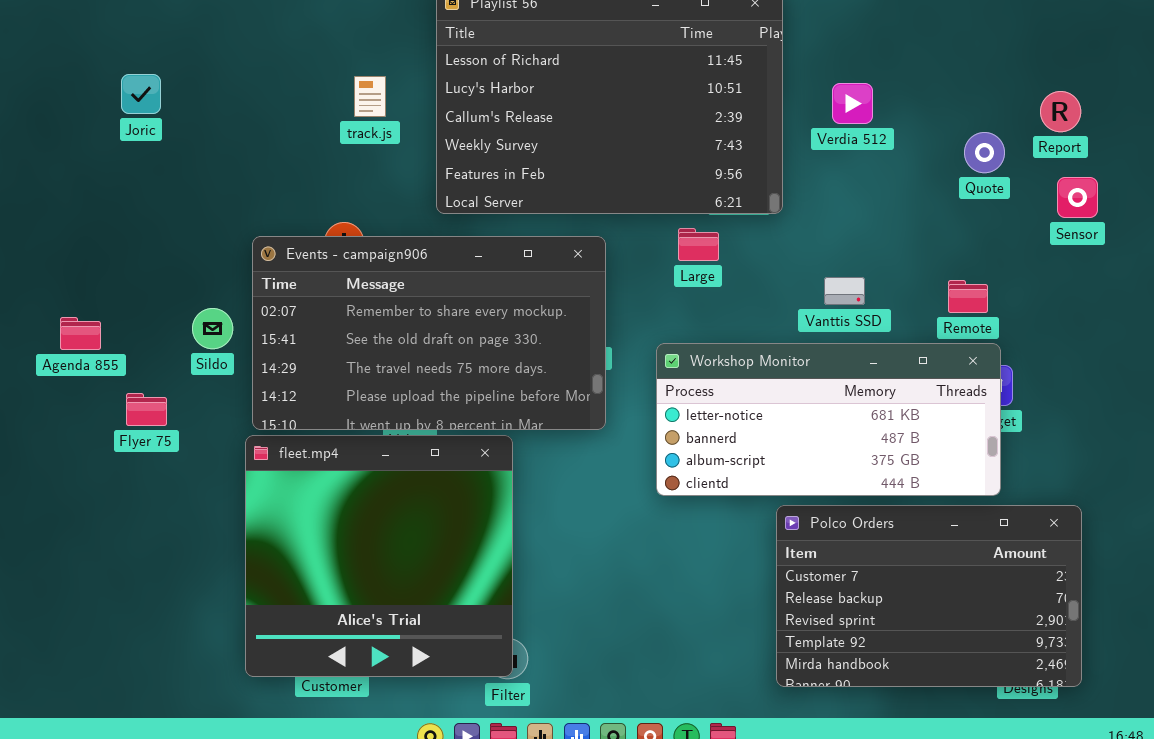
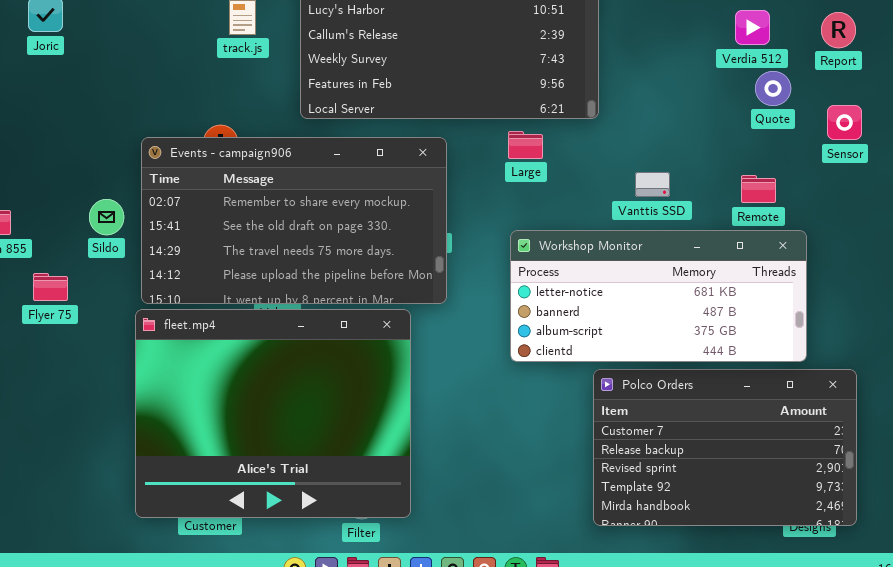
Verdia 512: [832,83,873,124] -> [735,10,770,45], moved
Quote: [964,132,1005,173] -> [755,71,791,106], moved
Sensor: [1057,177,1098,218] -> [827,105,862,140], moved
Workshop Monitor: [656,343,1001,496] -> [510,230,807,362], moved
fleet.mp4: [245,435,513,677] -> [135,309,411,518], resized

